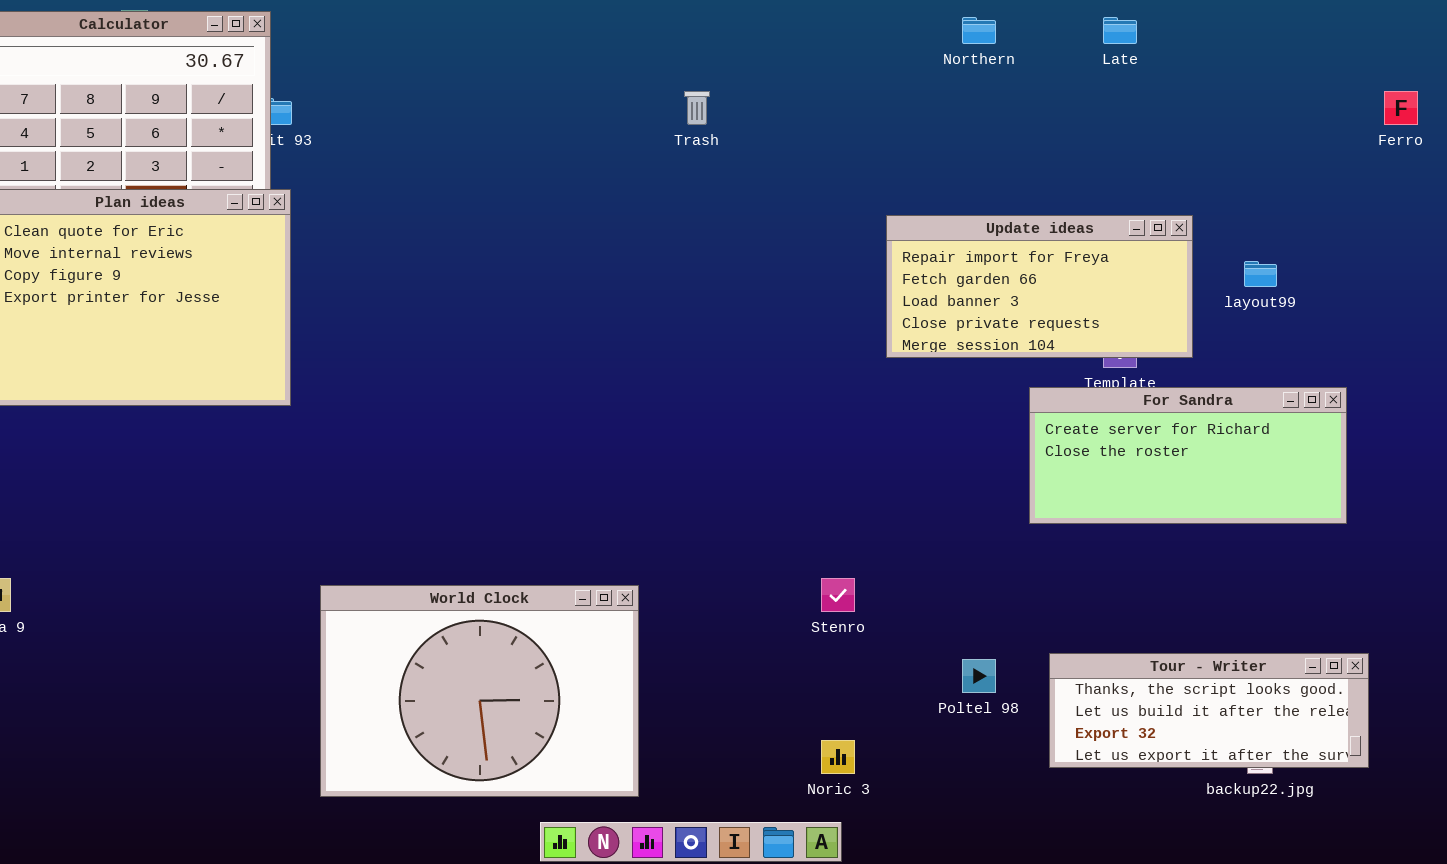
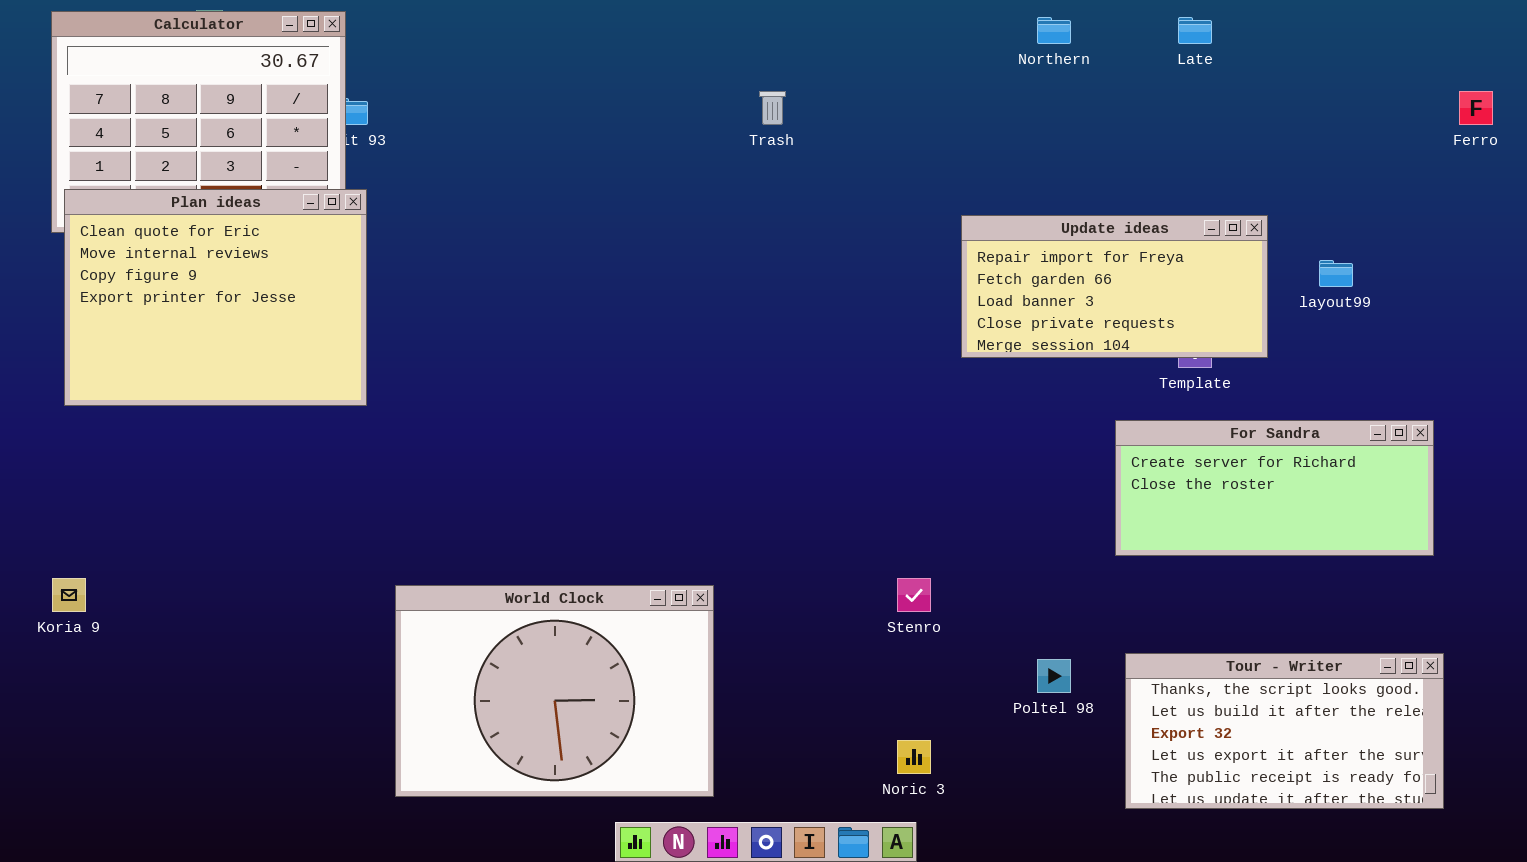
For Sandra: [1029,387,1347,524] -> [1115,420,1434,556], moved
Tour - Writer: [1049,653,1369,768] -> [1125,653,1444,809], resized

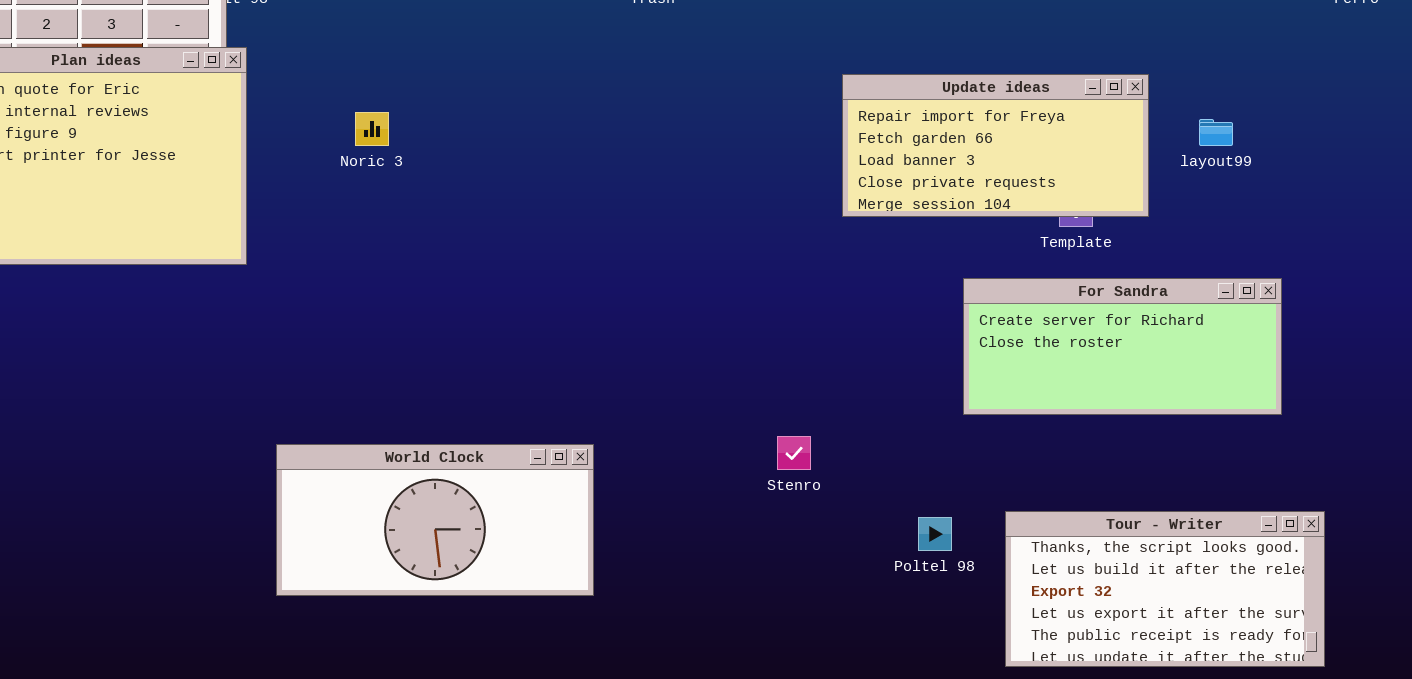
For Sandra: [1115,420,1434,556] -> [963,278,1282,415], moved
World Clock: [395,585,714,797] -> [276,444,594,596], resized
Noric 3: [897,740,931,774] -> [355,112,389,146], moved

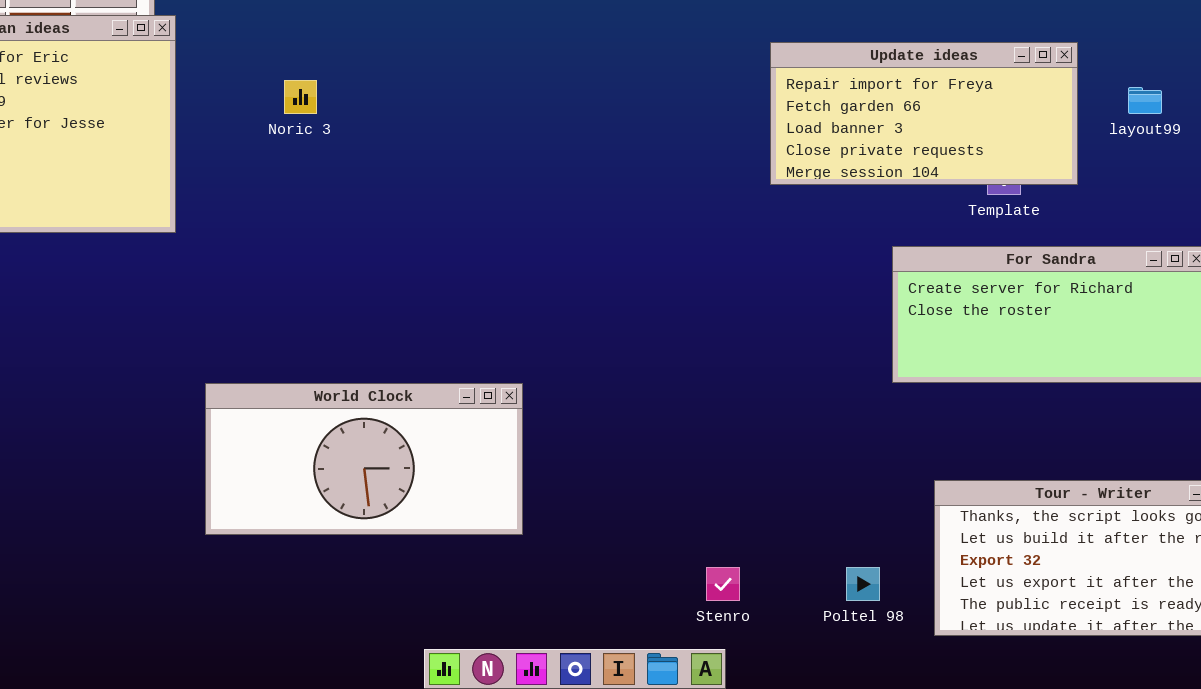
Stenro: [777,436,811,470] -> [706,567,740,601], moved
World Clock: [276,444,594,596] -> [205,383,523,535], moved
Poltel 98: [918,517,952,551] -> [846,567,880,601], moved

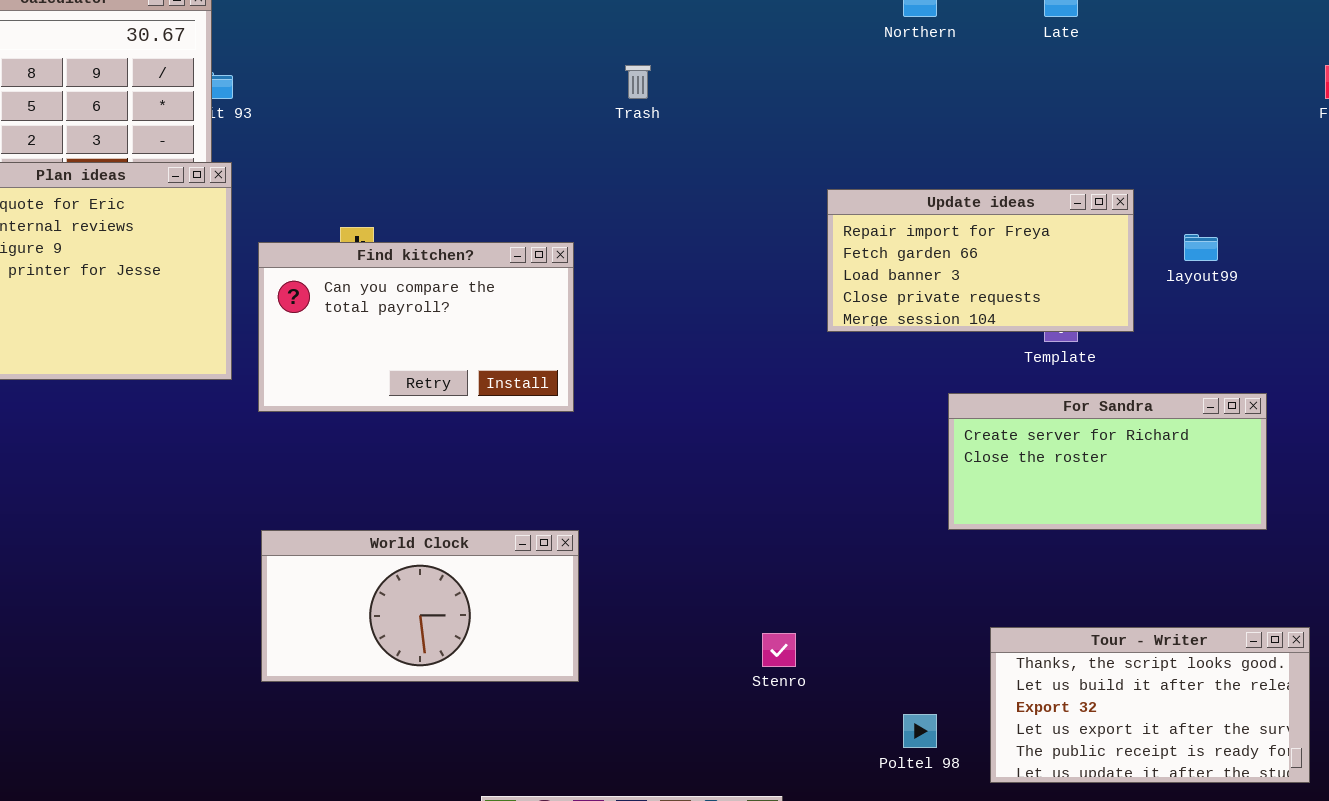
Find kitchen?: none -> [258,242,574,412], opened
Stenro: [706,567,740,601] -> [762,633,796,667], moved

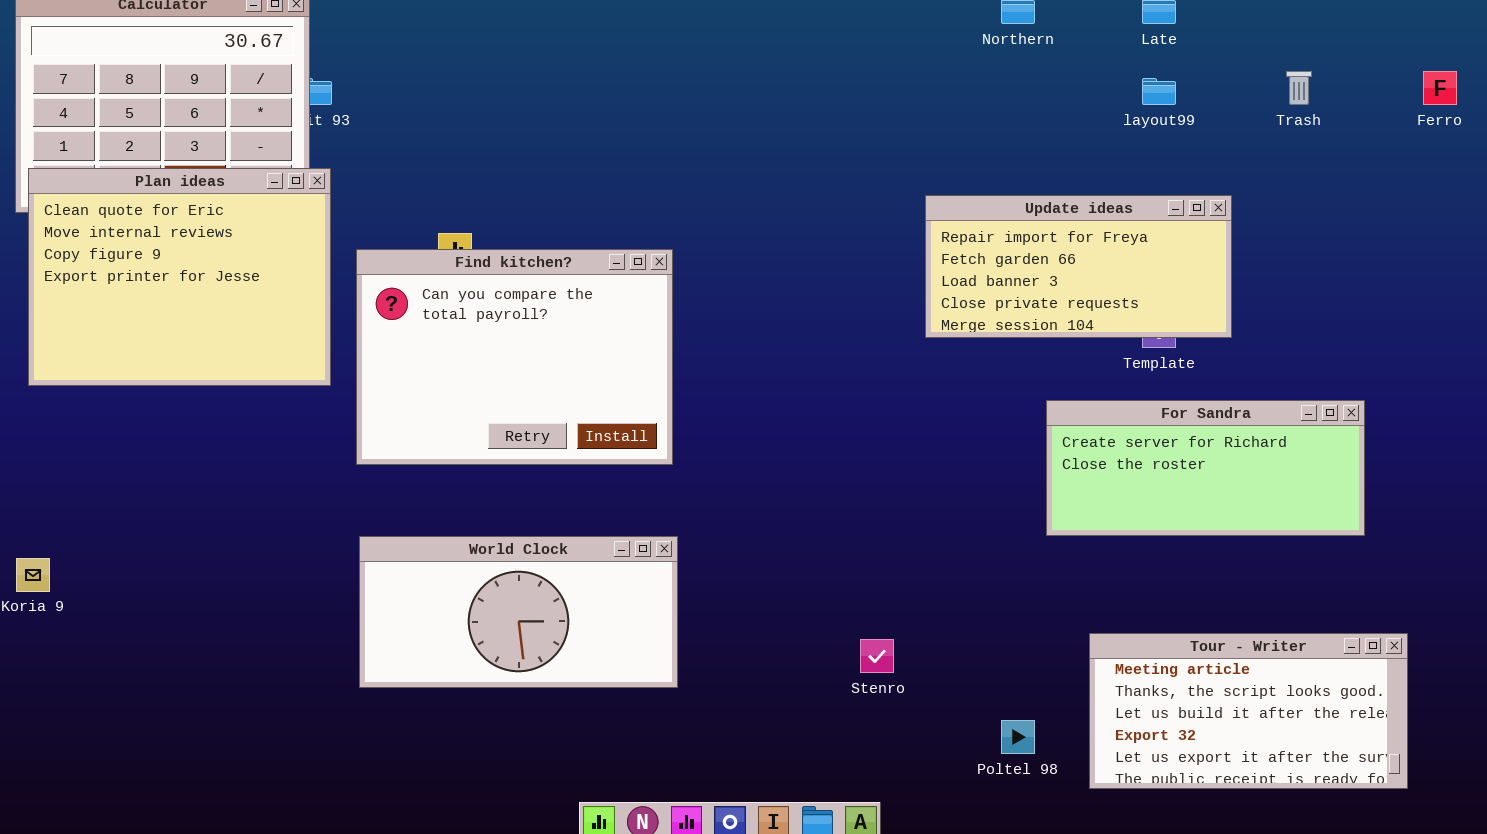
Trash: [625,65,651,99] -> [1286,71,1312,105], moved
layout99: [1184,234,1218,261] -> [1142,78,1176,105], moved
Find kitchen?: [258,242,574,412] -> [356,249,673,465], resized
Tour - Writer: [990,627,1310,783] -> [1089,633,1408,789], scrolled up 1 row

